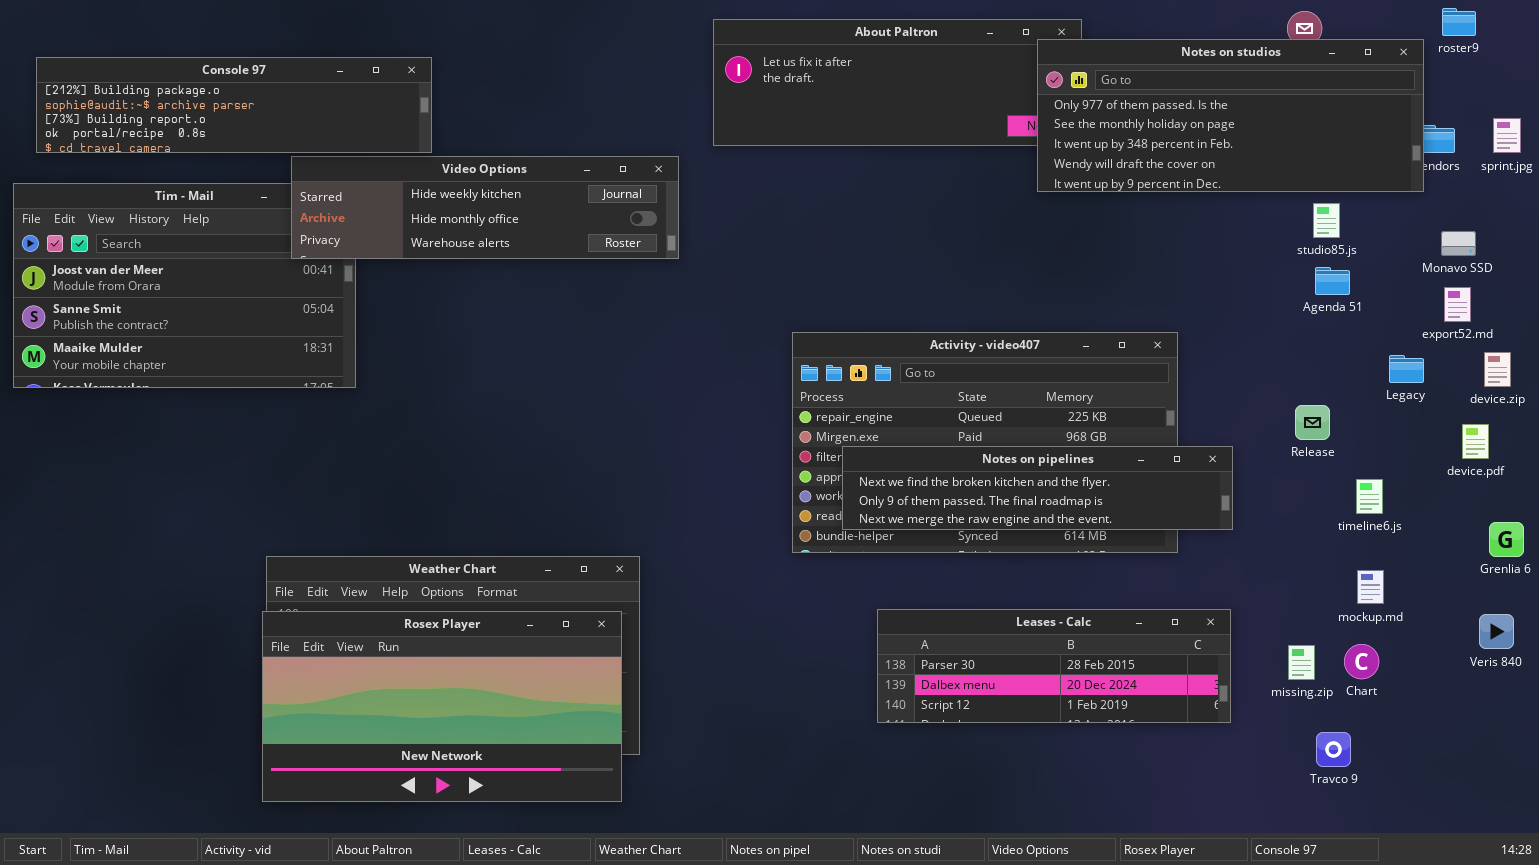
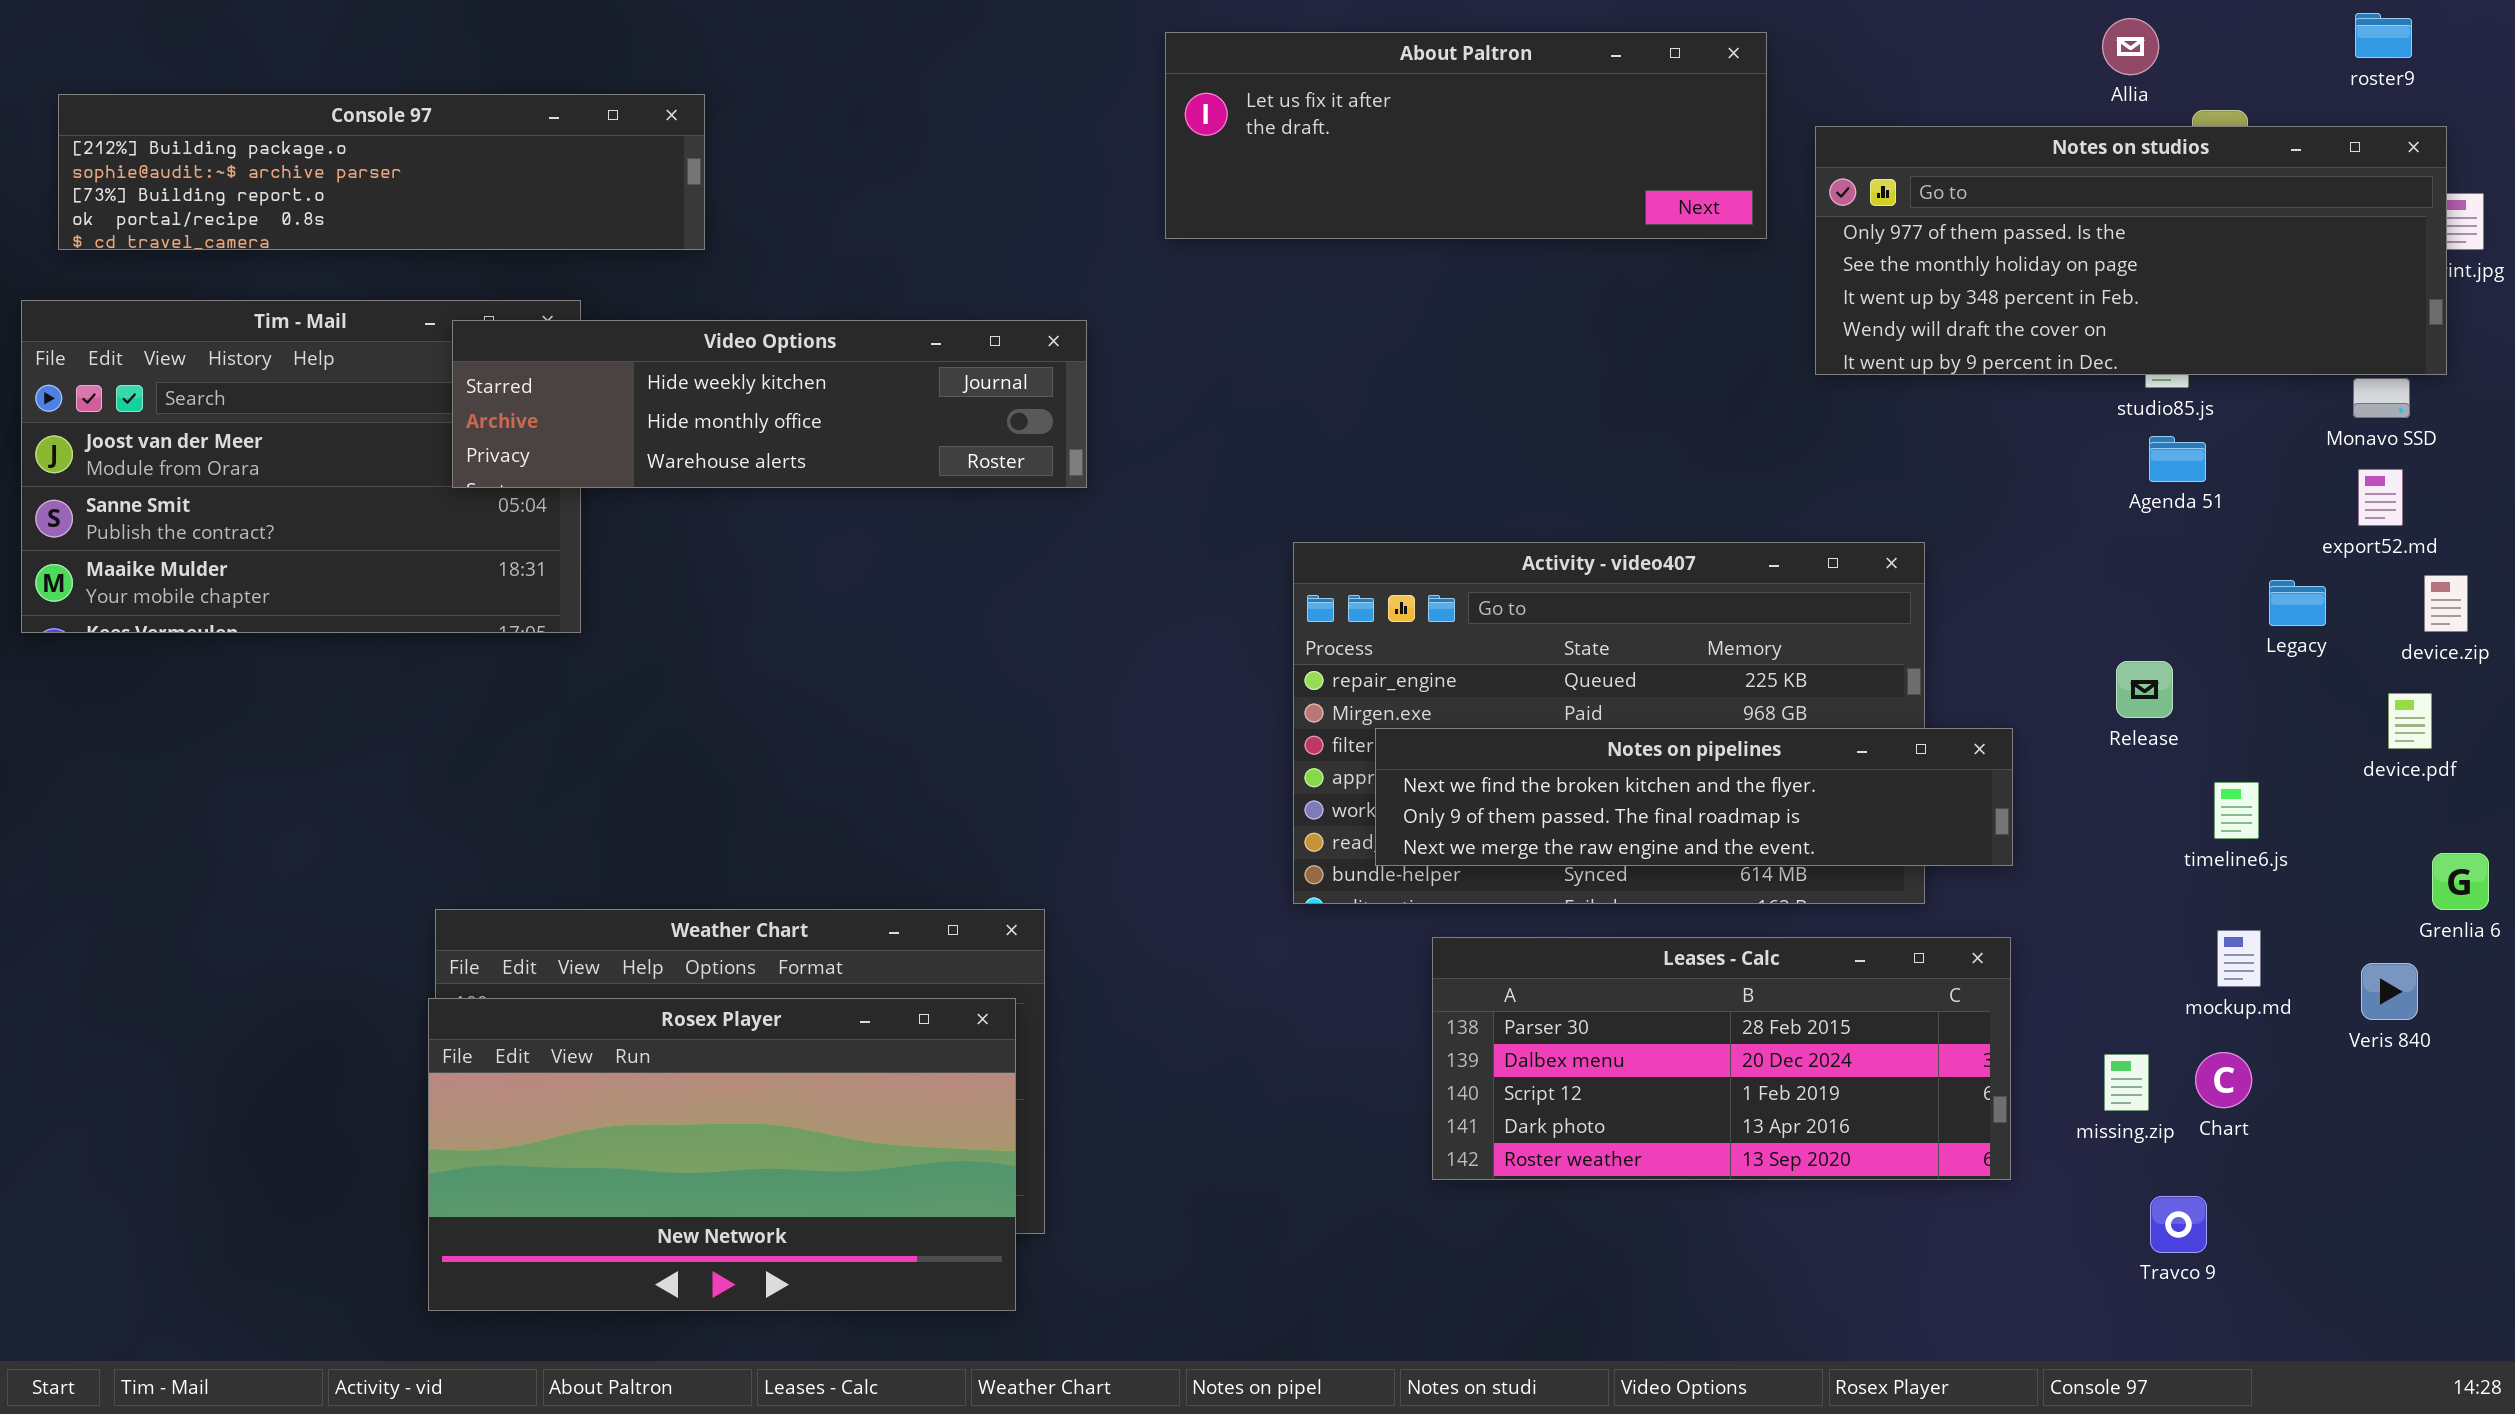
Notes on studios: [1037,39,1424,192] -> [1815,126,2447,375], moved
Video Options: [291,156,679,259] -> [452,320,1087,488], moved
Leases - Calc: [877,609,1231,723] -> [1432,937,2011,1180], resized
Veris 840: [1479,614,1514,649] -> [2361,963,2418,1020], moved

